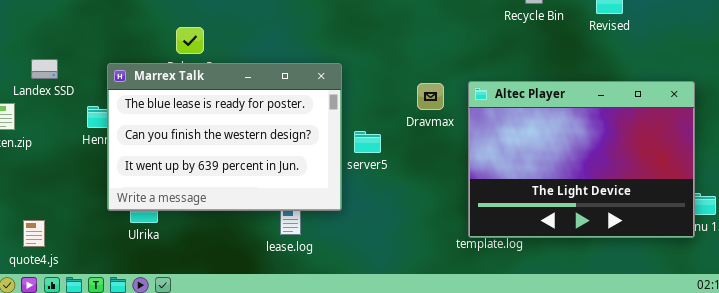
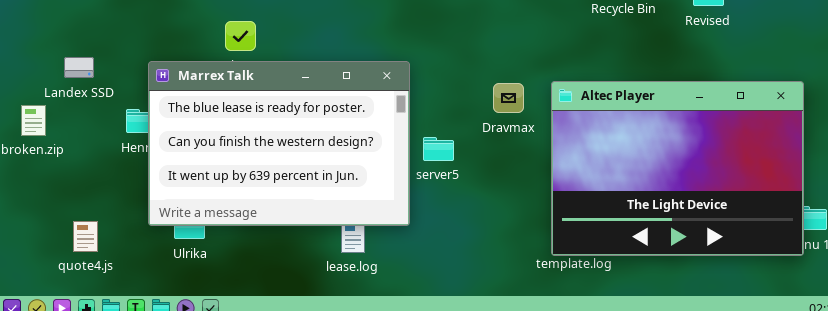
quote4.js: [23,220,45,247] -> [73,221,98,252], moved

